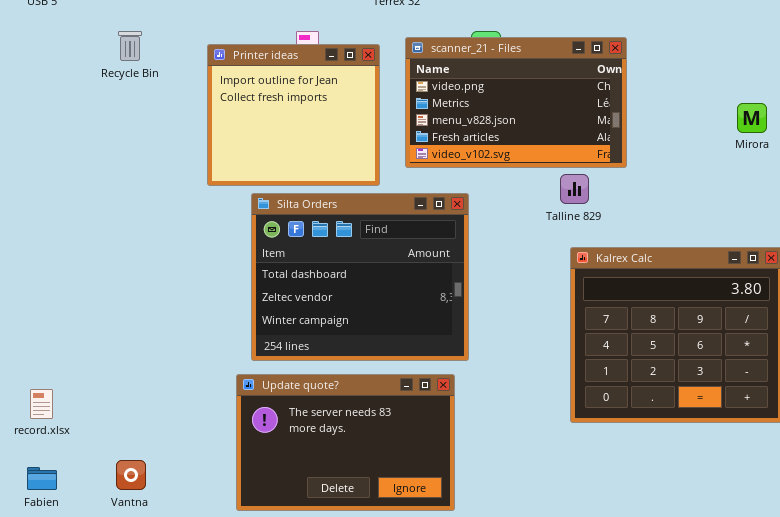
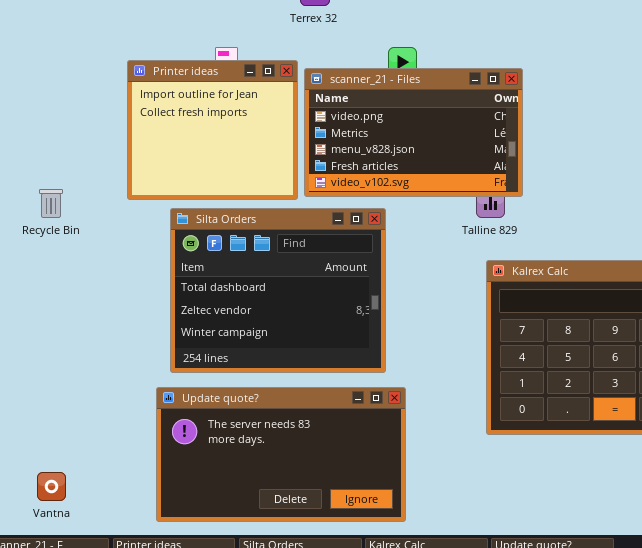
Recycle Bin: [118,31,142,61] -> [39,189,63,218], moved
scanner_21 - Files: [405,37,627,168] -> [304,68,523,197], moved
Update quote?: [236,374,455,511] -> [156,387,406,522], resized

